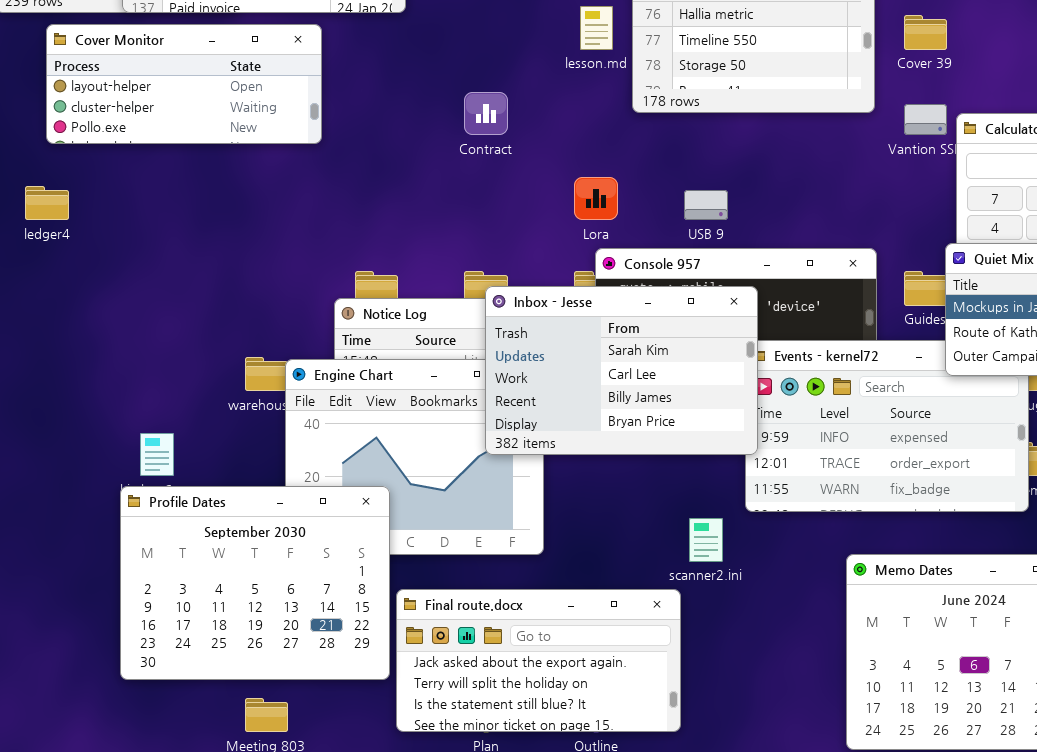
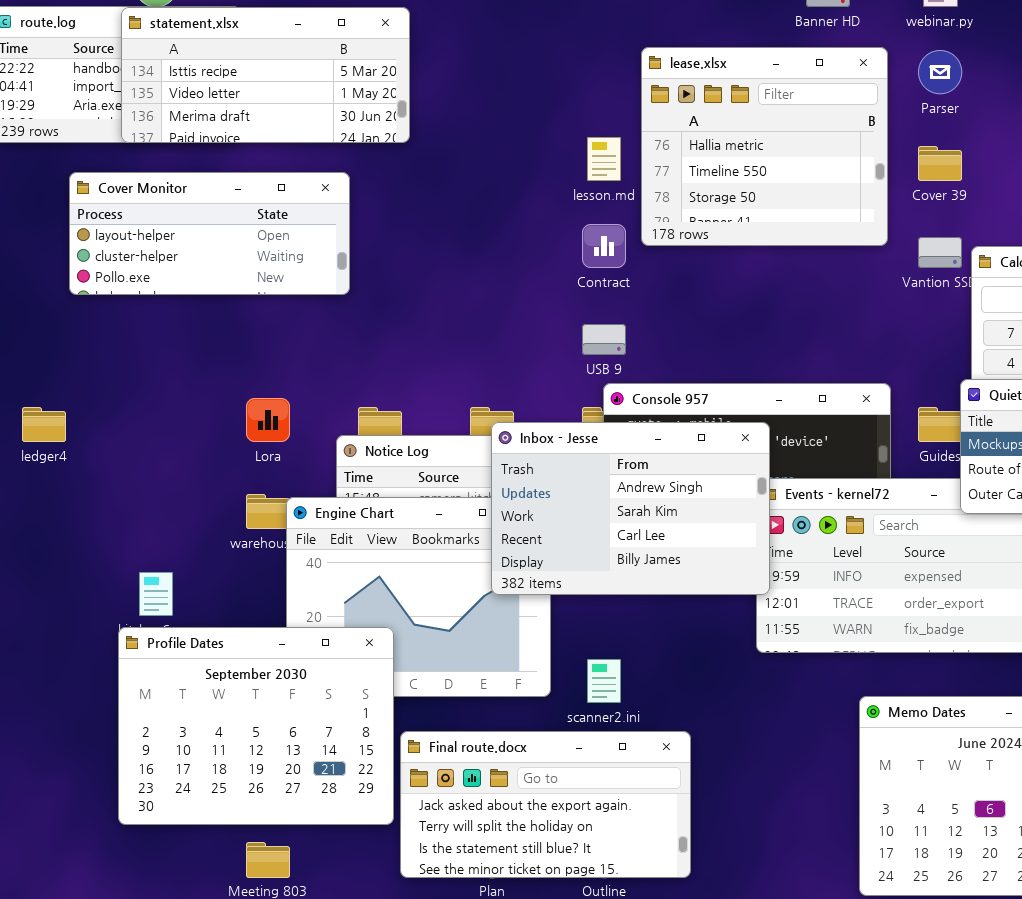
Cover Monitor: [46,24,322,144] -> [69,172,350,295], moved
Contract: [464,92,508,135] -> [582,224,626,268], moved
Lora: [574,177,618,220] -> [246,398,290,442], moved
ledger4: [25,186,69,220] -> [22,407,66,442], moved
USB 9: [684,190,728,220] -> [582,324,626,355], moved
Inbox - Jesse: [485,286,758,455] -> [491,422,770,595], scrolled up 1 row
scanner2.ini: [689,518,723,562] -> [587,659,621,703], moved

